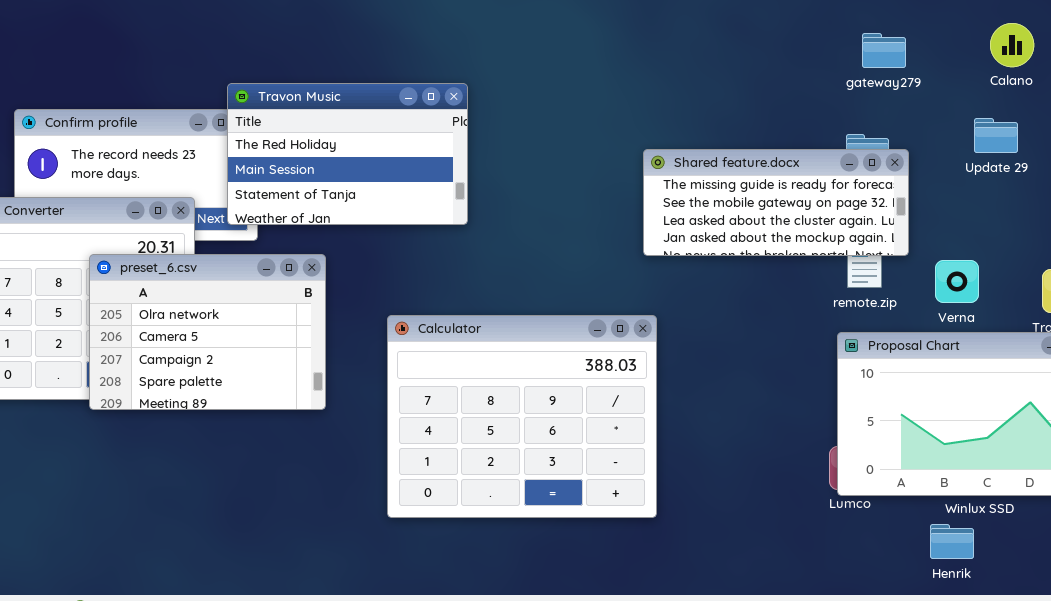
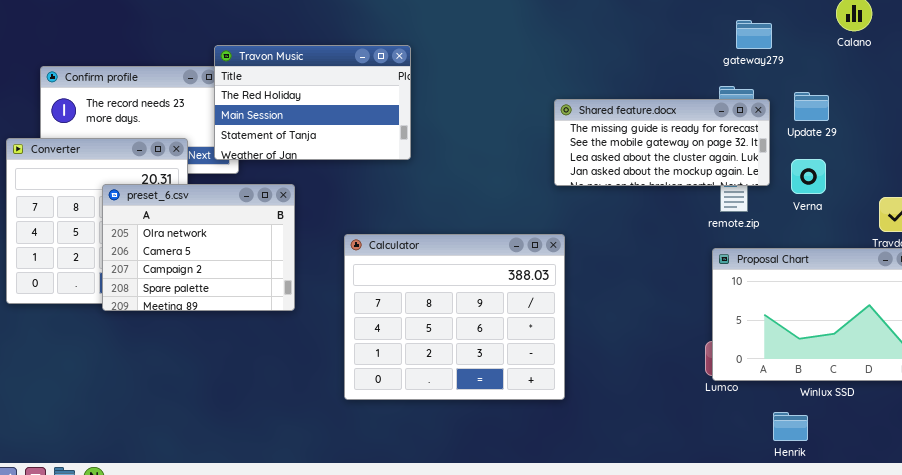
gateway279: [862,33,906,68] -> [736,20,772,49], moved
Update 29: [974,118,1018,153] -> [794,92,829,121], moved
Verna: [935,260,979,303] -> [791,159,826,194], moved
Henrik: [930,524,974,559] -> [773,412,808,441], moved

